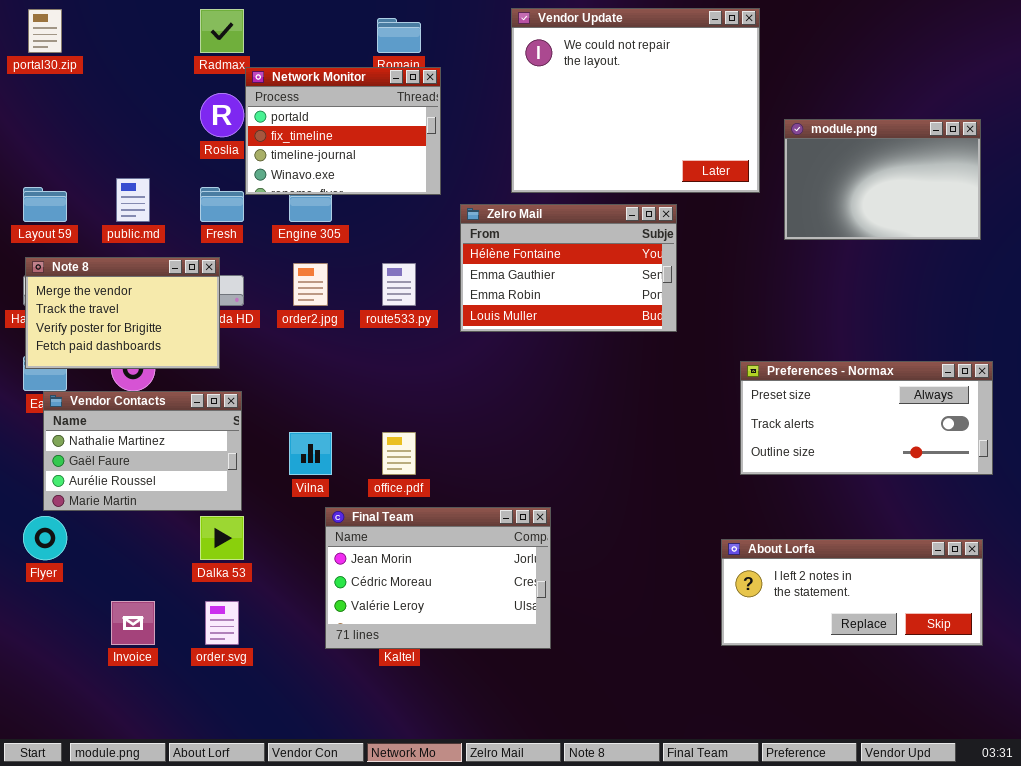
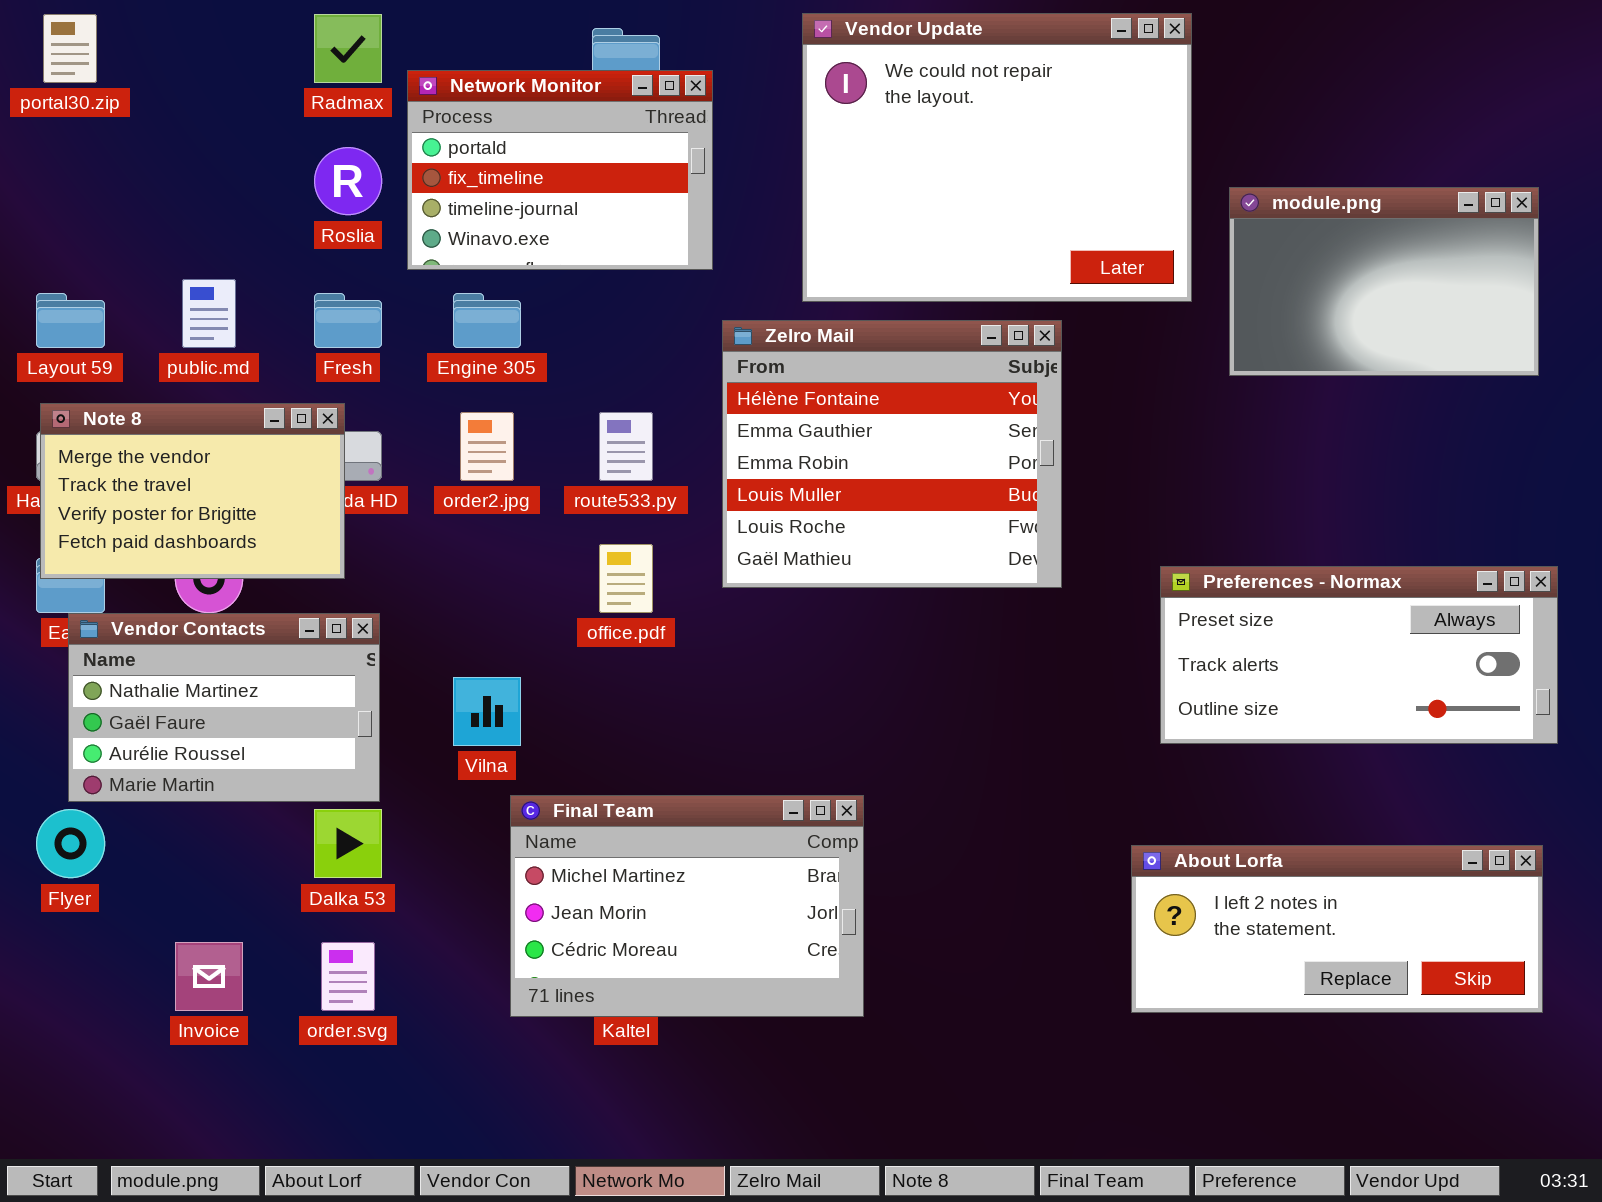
Network Monitor: [245,67,441,195] -> [407,70,713,270], moved
Zelro Mail: [460,204,677,332] -> [722,320,1062,588], resized
office.pdf: [382,432,416,475] -> [599,544,653,613], moved
Final Team: [325,507,551,649] -> [510,795,864,1017], scrolled up 1 row

